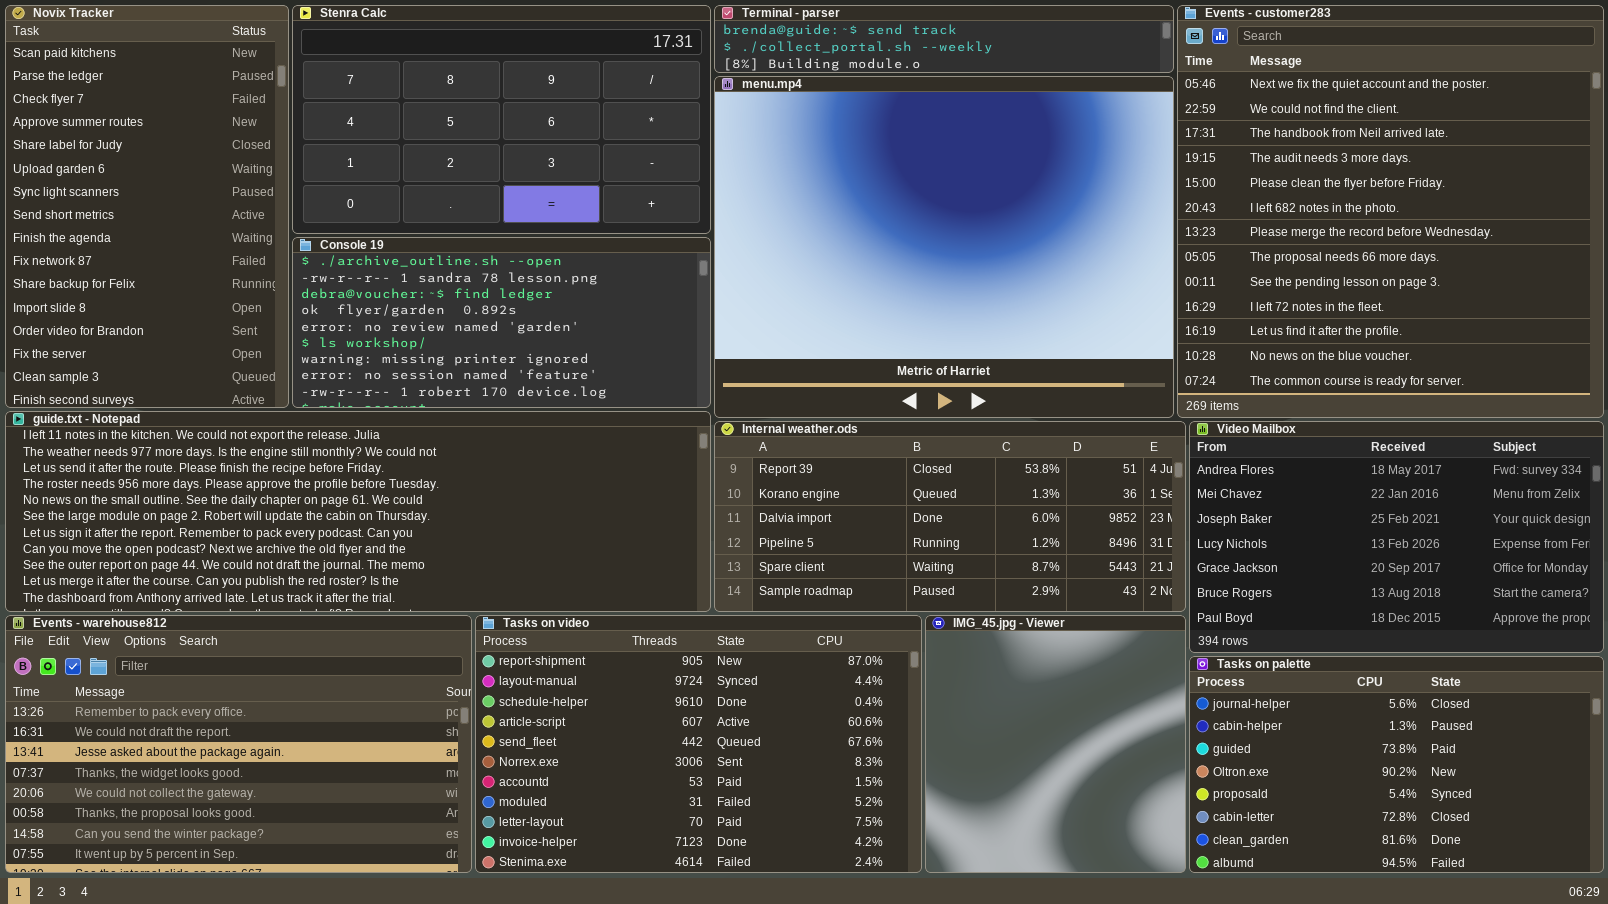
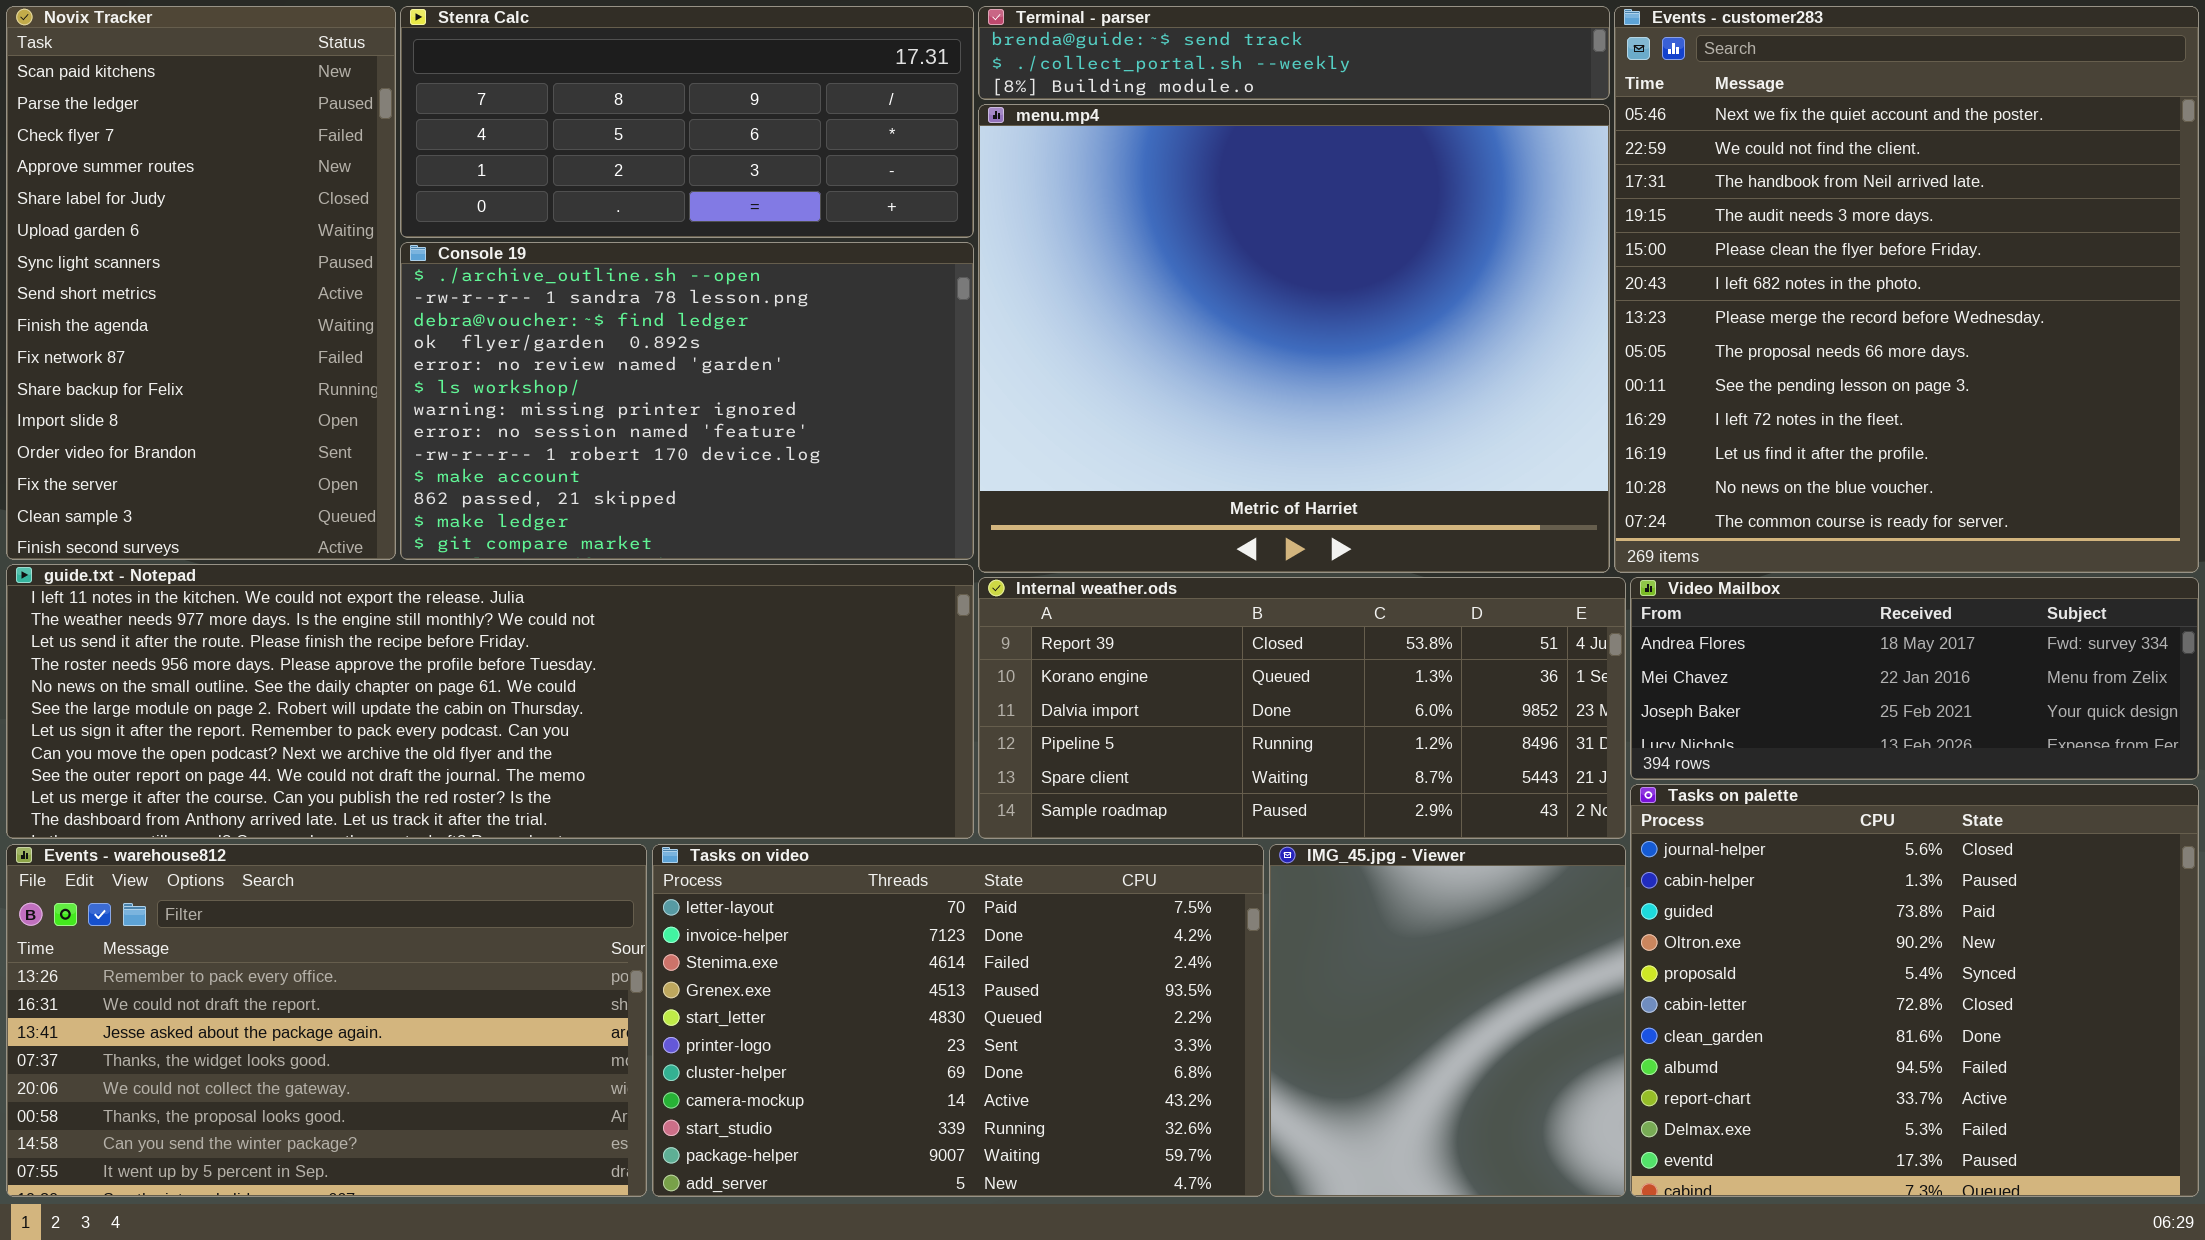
Stenra Calc: [292,5,711,234] -> [400,6,974,238], resized
Console 19: [292,237,711,408] -> [400,242,974,560], resized
Video Mailbox: [1189,421,1604,653] -> [1630,577,2199,780], resized
Tasks on video: [475,615,922,873] -> [652,844,1264,1197], scrolled down 8 rows
Tasks on palette: [1189,656,1604,873] -> [1630,784,2199,1197], resized

